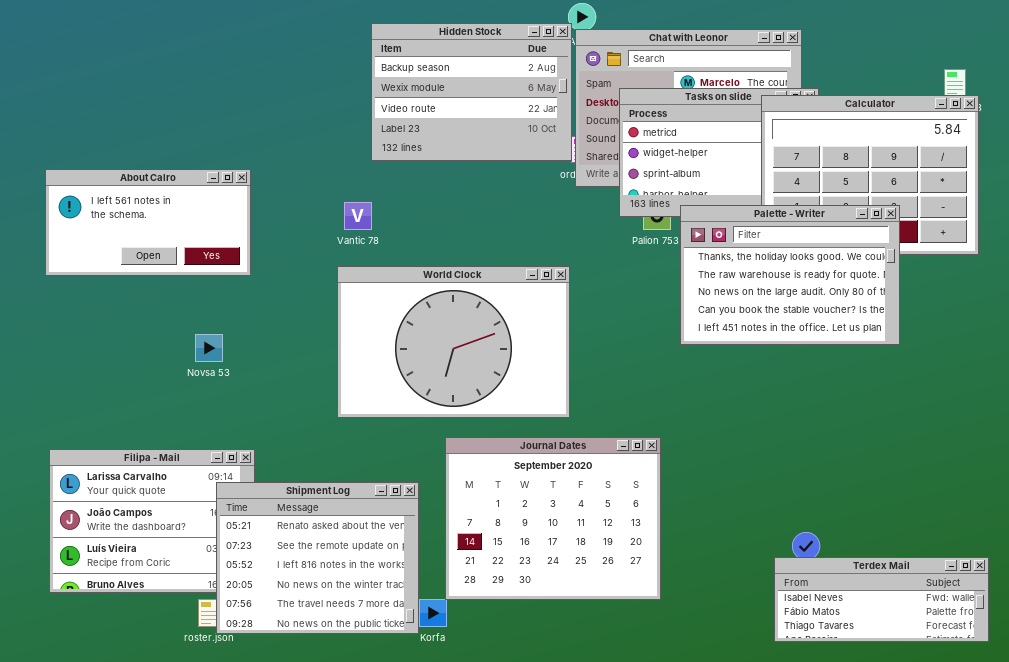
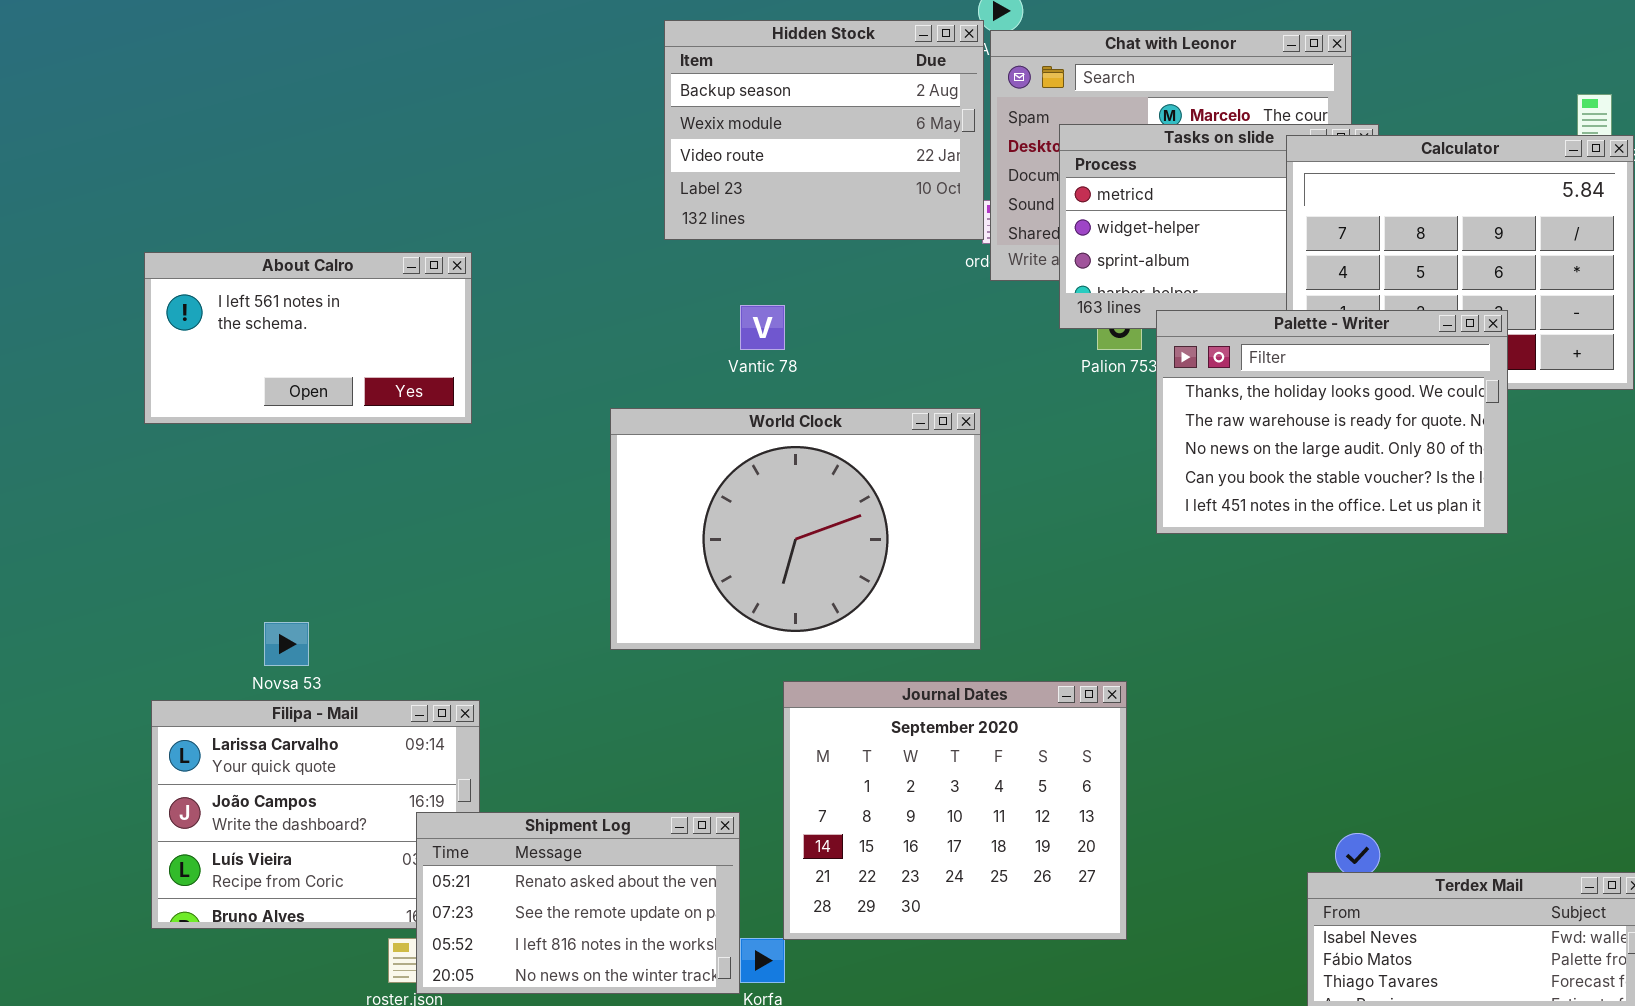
Vantic 78: [344,202,372,230] -> [740,305,785,350], moved
Novsa 53: [195,334,223,362] -> [264,622,309,666], moved
Shipment Log: [216,482,419,634] -> [416,812,740,994], resized

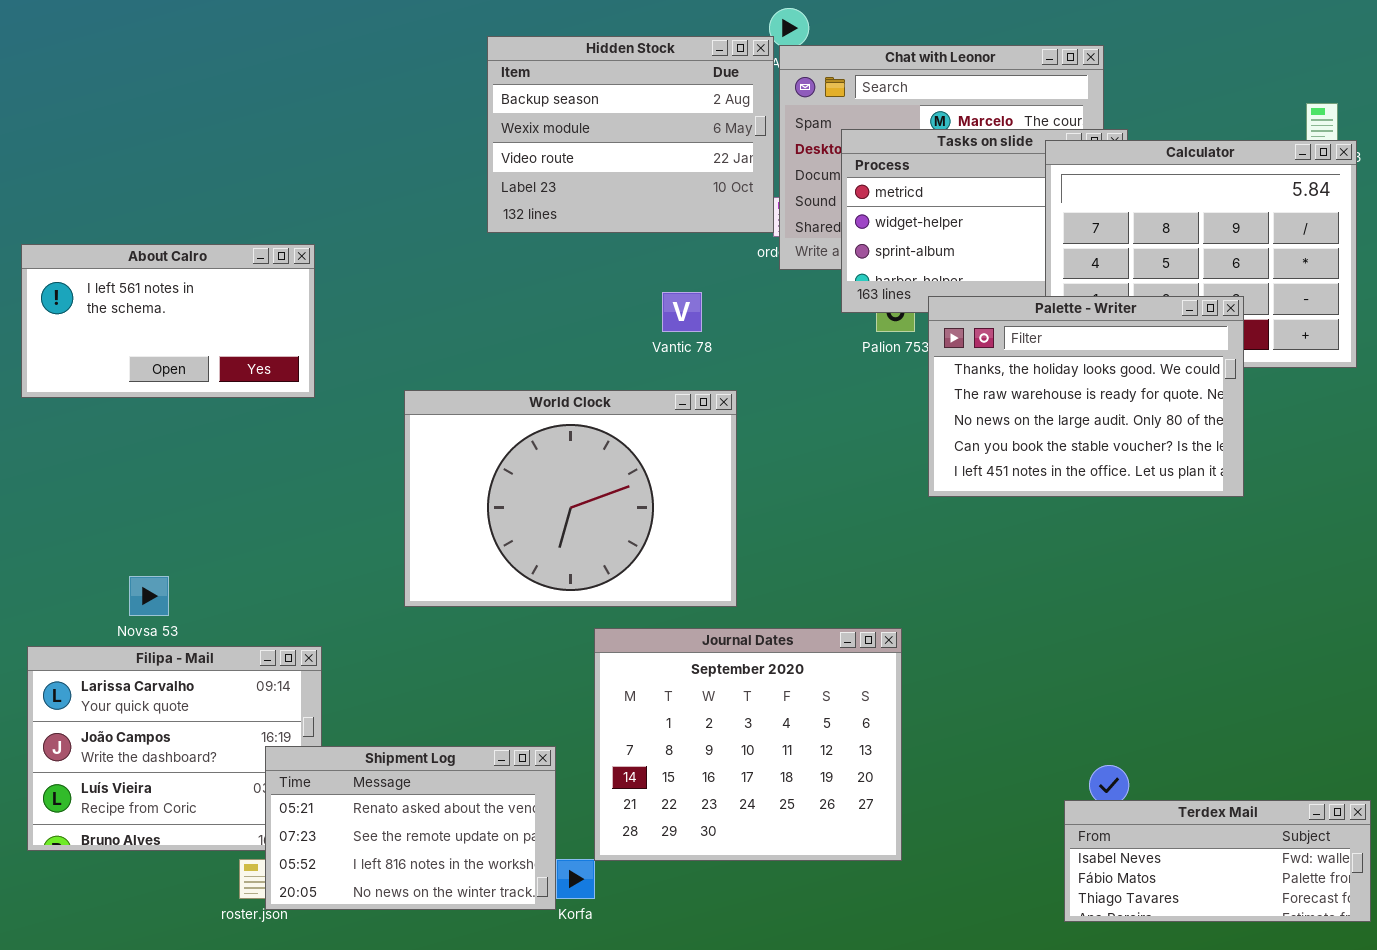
Vantic 78: [740,305,785,350] -> [662,292,702,332], moved
World Clock: [610,408,981,650] -> [404,390,737,607], moved

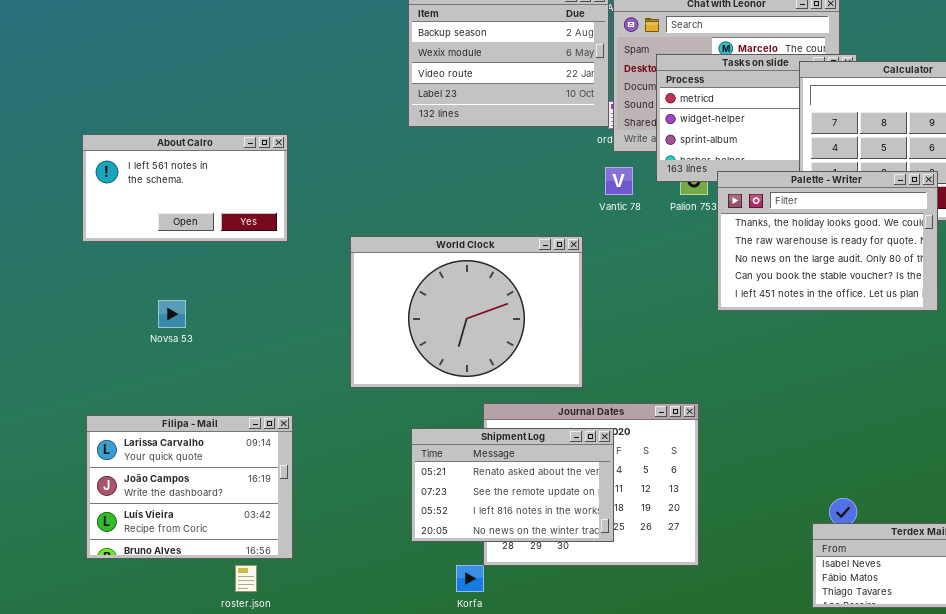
Vantic 78: [662,292,702,332] -> [605,167,633,195], moved
Novsa 53: [129,576,169,616] -> [158,300,186,328], moved
Shipment Log: [265,746,556,910] -> [411,428,614,542], moved

